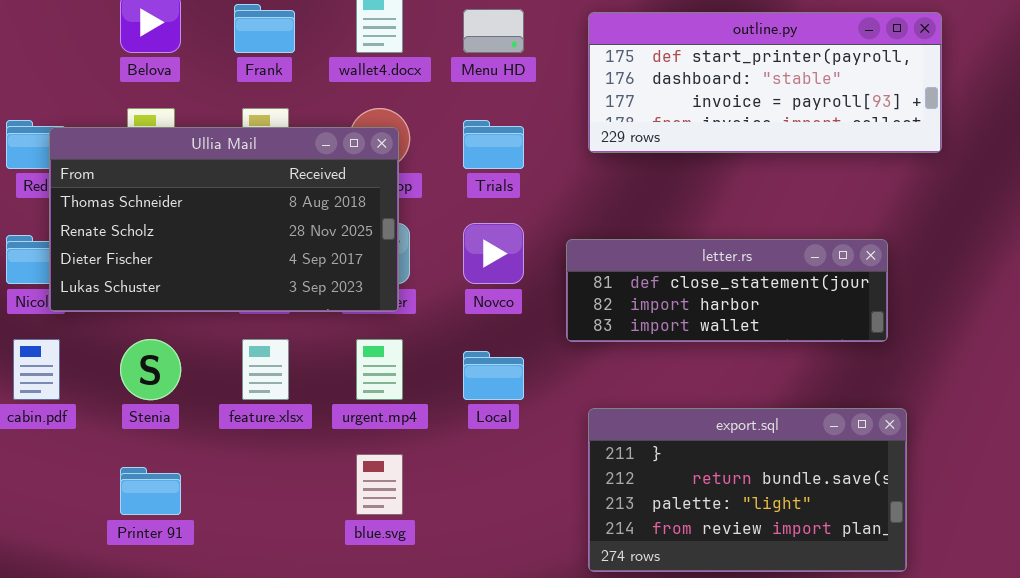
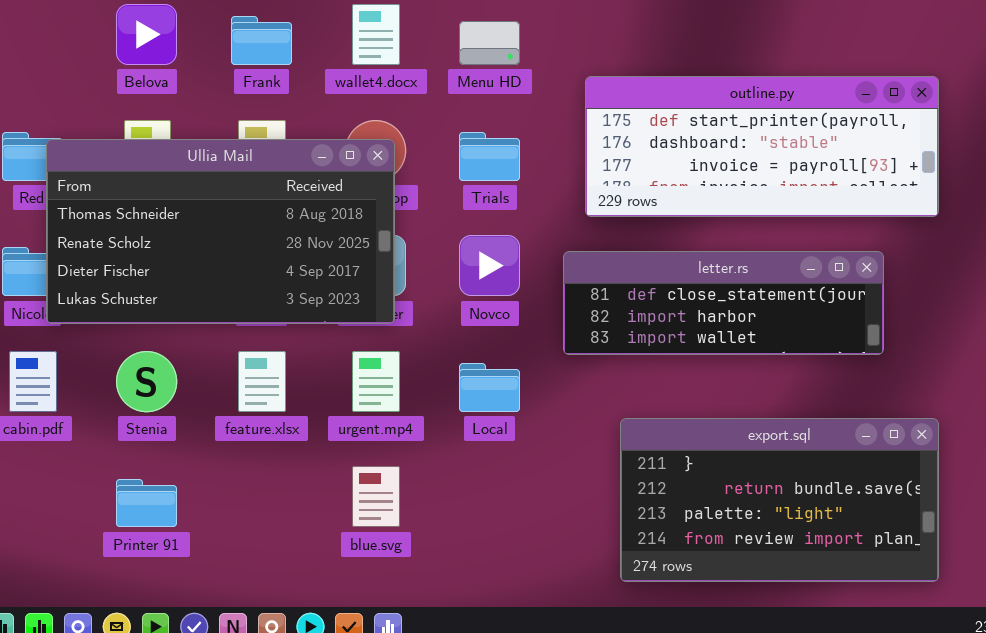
outline.py: [588,12,942,153] -> [585,76,939,217], moved
export.sql: [588,408,907,572] -> [620,418,939,582], moved

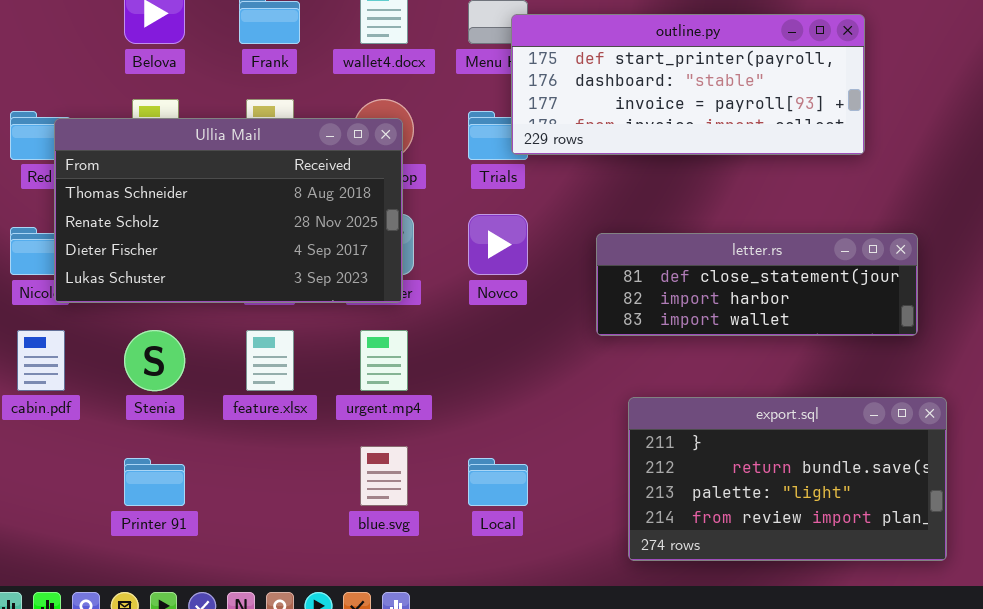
outline.py: [585,76,939,217] -> [511,14,865,155], moved
letter.rs: [563,251,884,355] -> [596,233,918,336], moved
Local: [459,363,520,412] -> [468,458,528,506], moved

